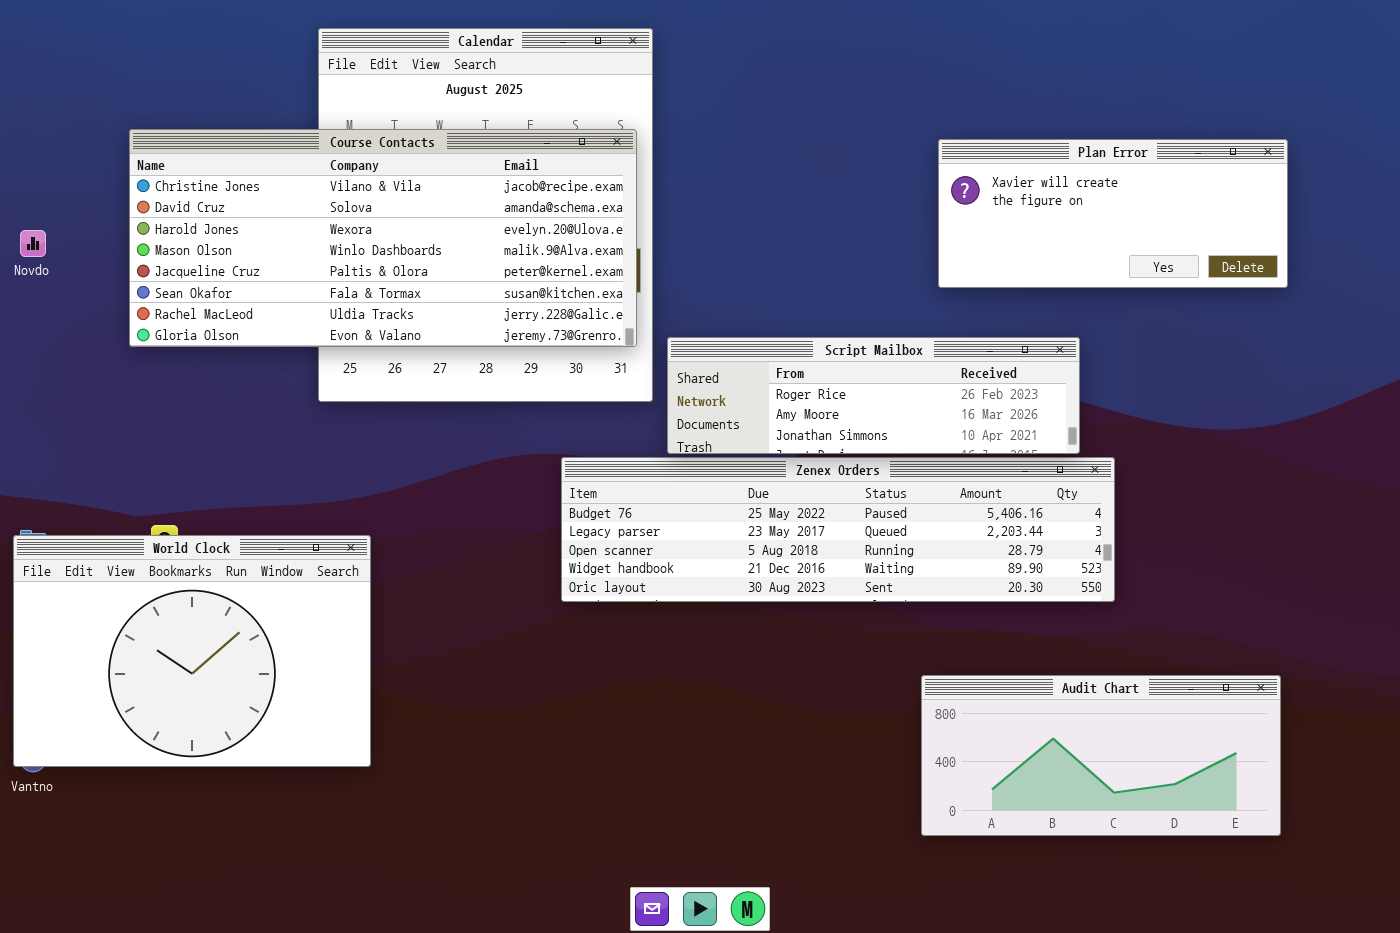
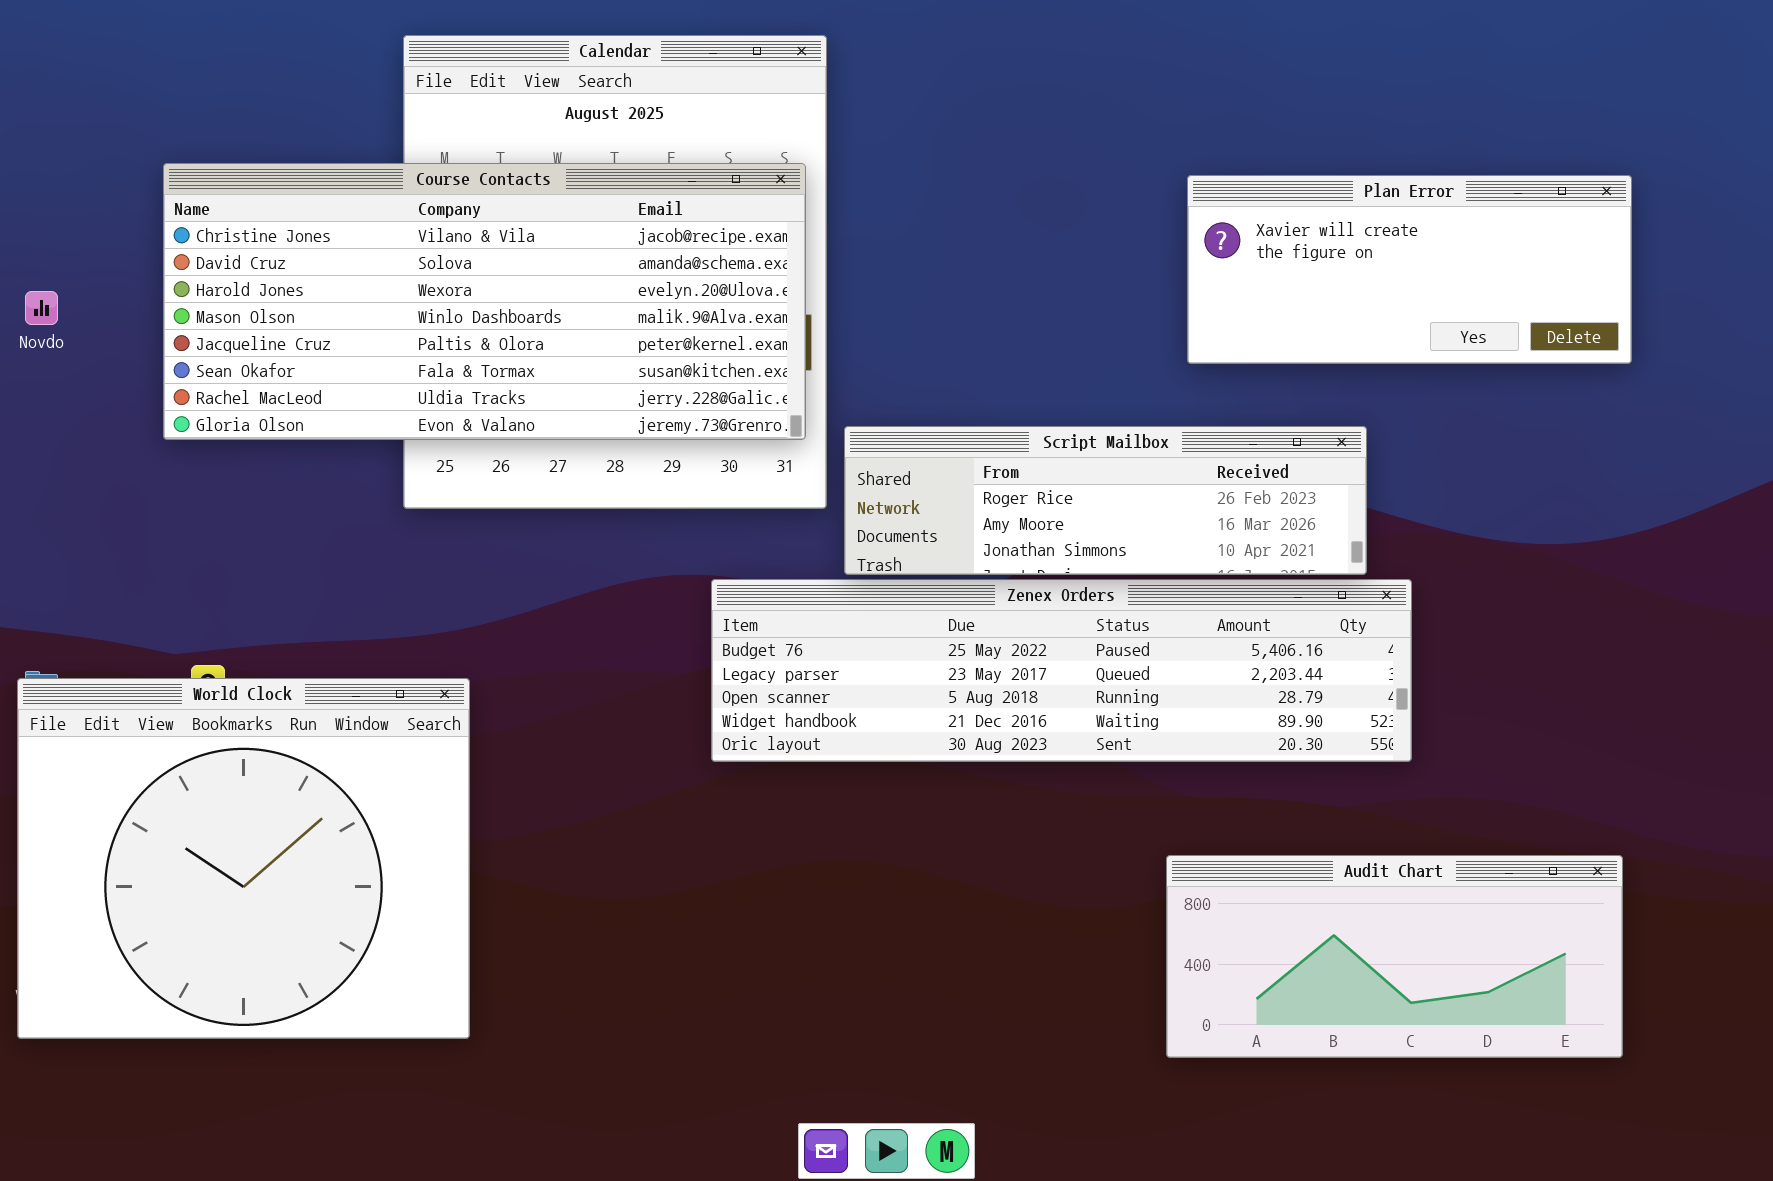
World Clock: [13,535,371,767] -> [17,678,470,1039], resized

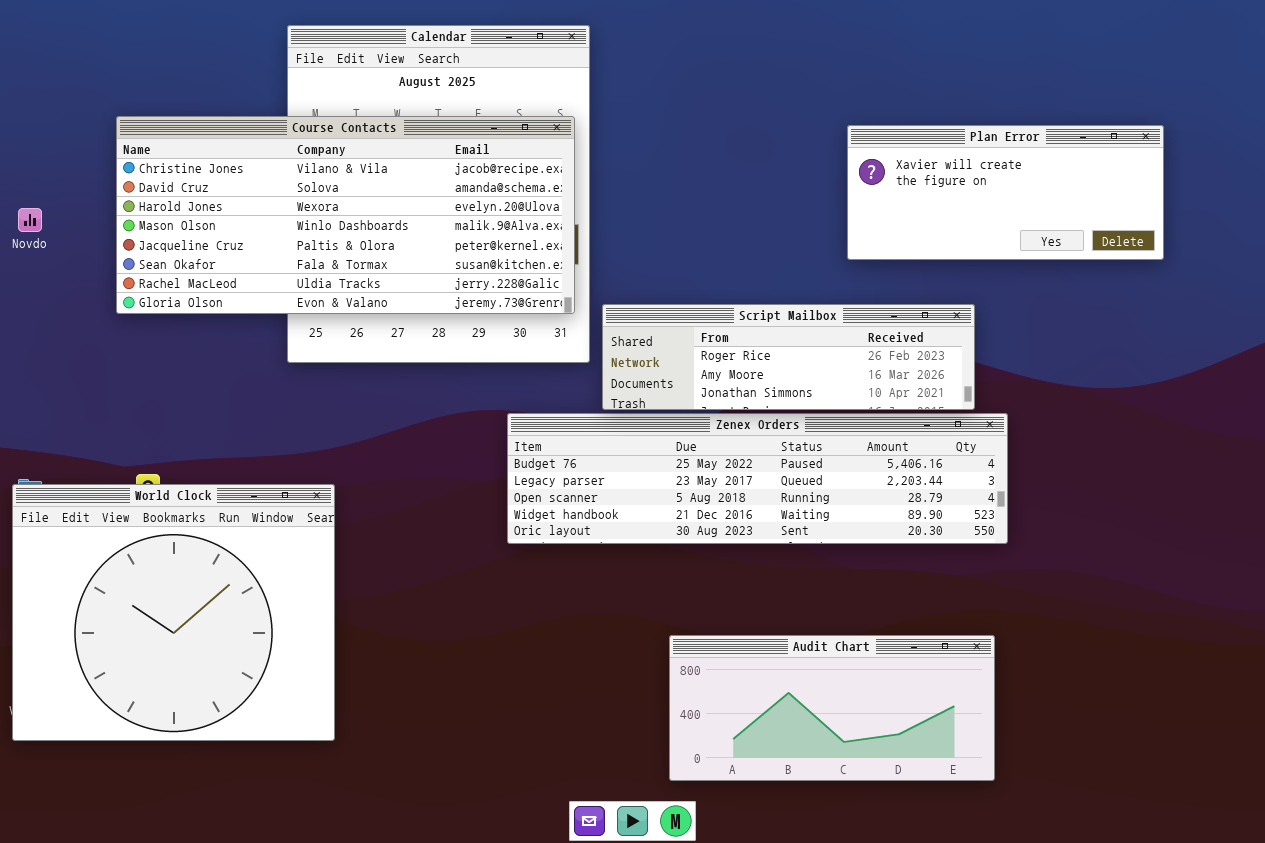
Audit Chart: [1166,855,1623,1058] -> [669,635,995,781], moved

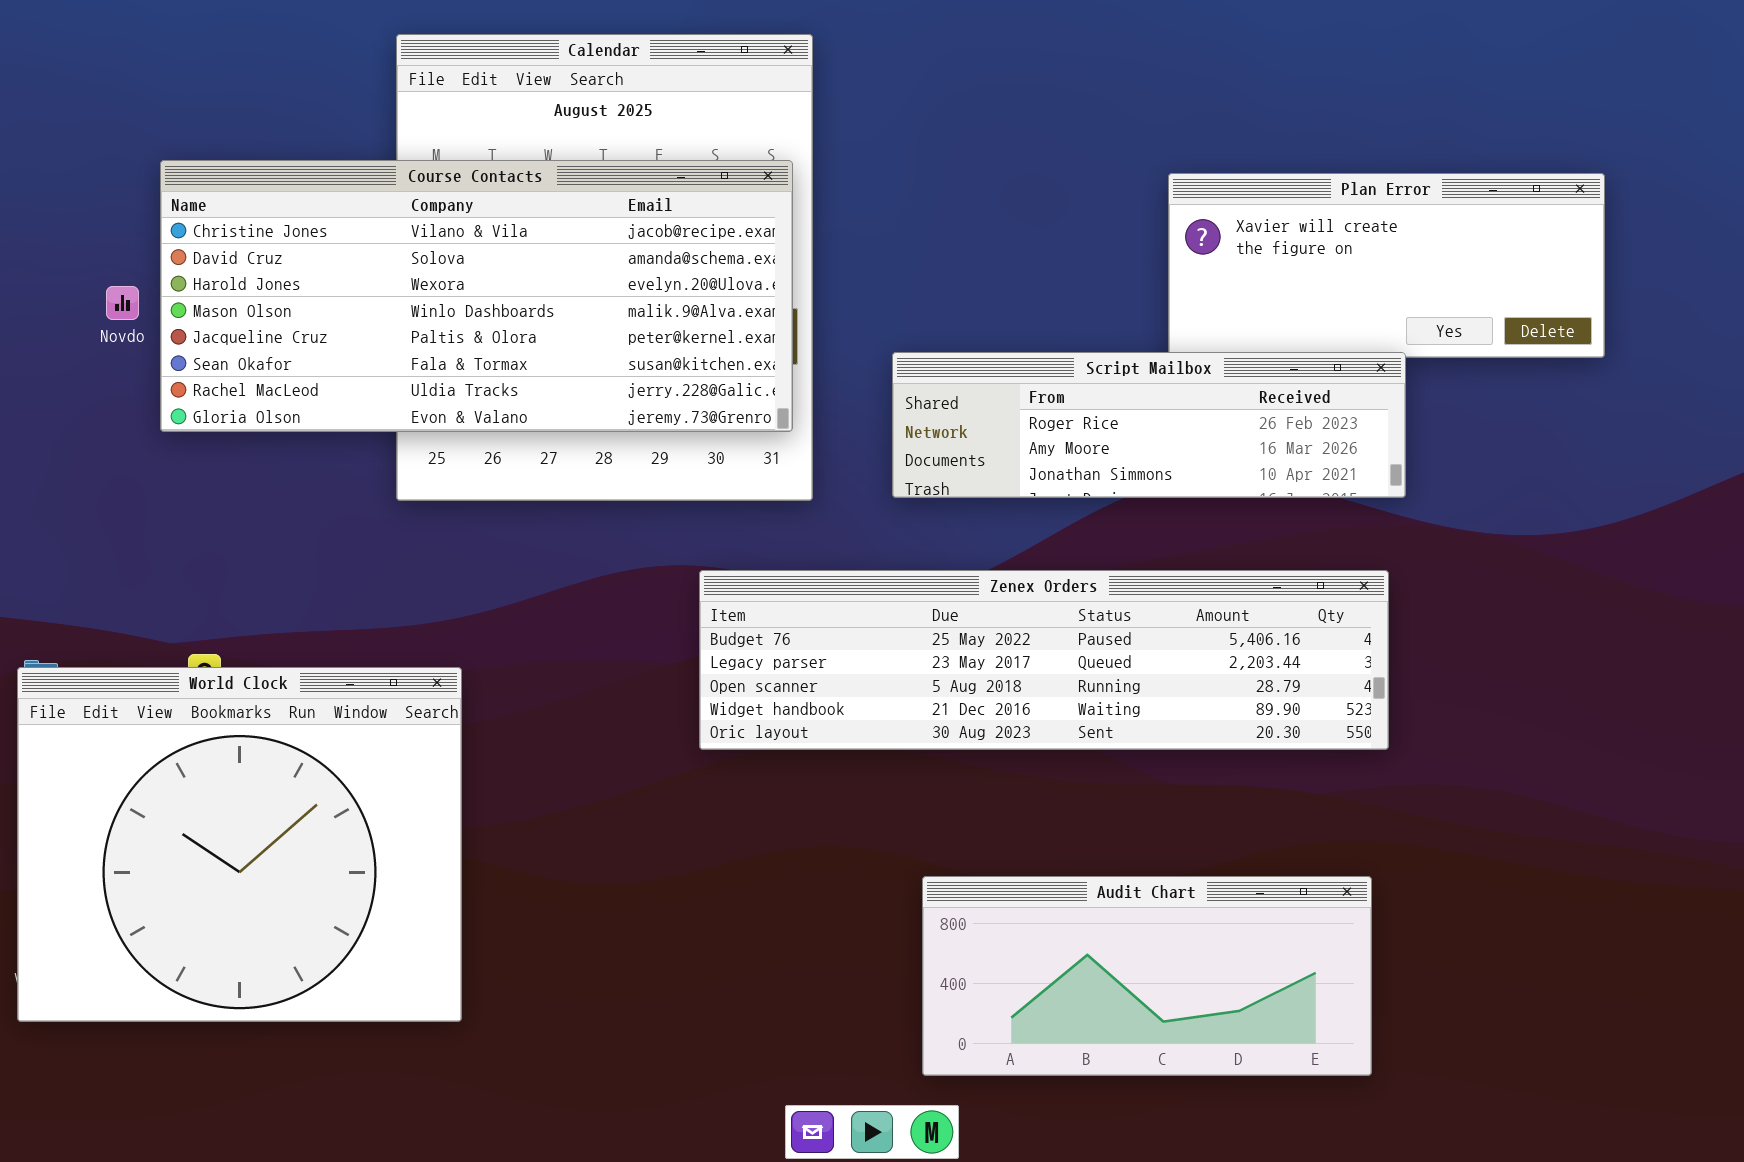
Novdo: [18,208,42,232] -> [106,286,139,320], moved
Script Mailbox: [602,304,975,410] -> [892,352,1406,498], moved

